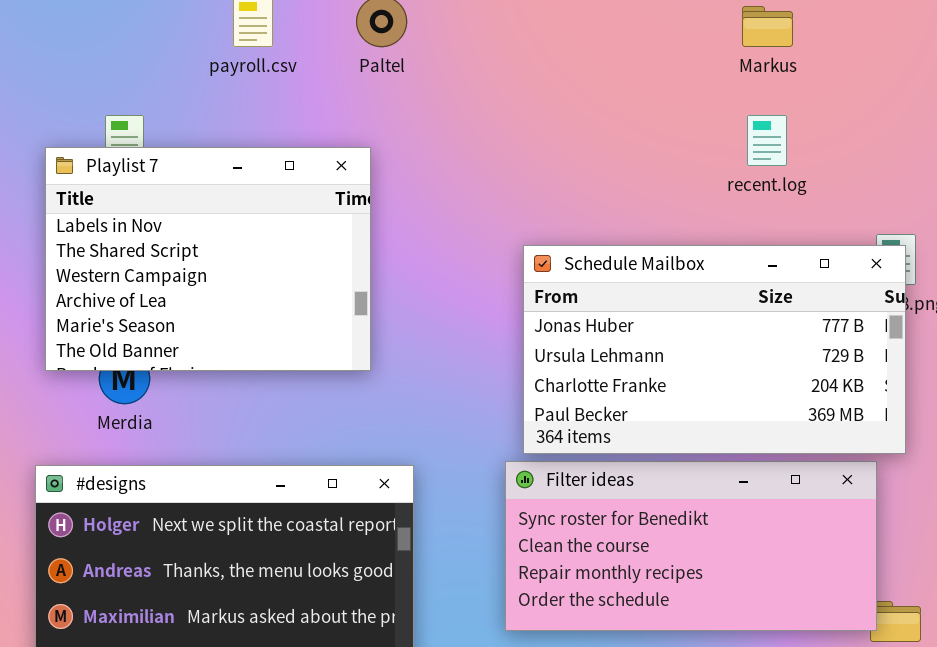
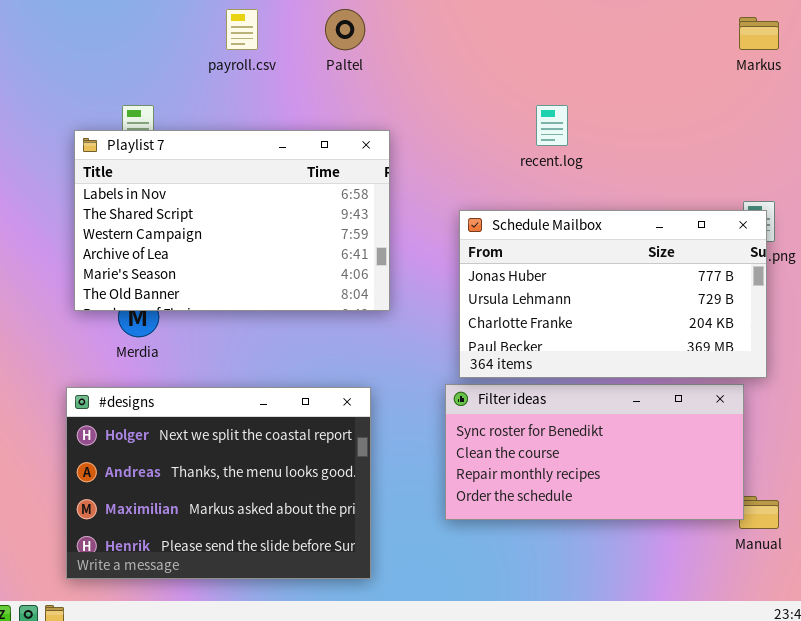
Markus: [742,6,793,47] -> [739,17,779,50], moved
recent.log: [747,115,787,166] -> [536,105,568,146], moved
Playlist 7: [45,147,371,371] -> [74,130,390,311], resized

